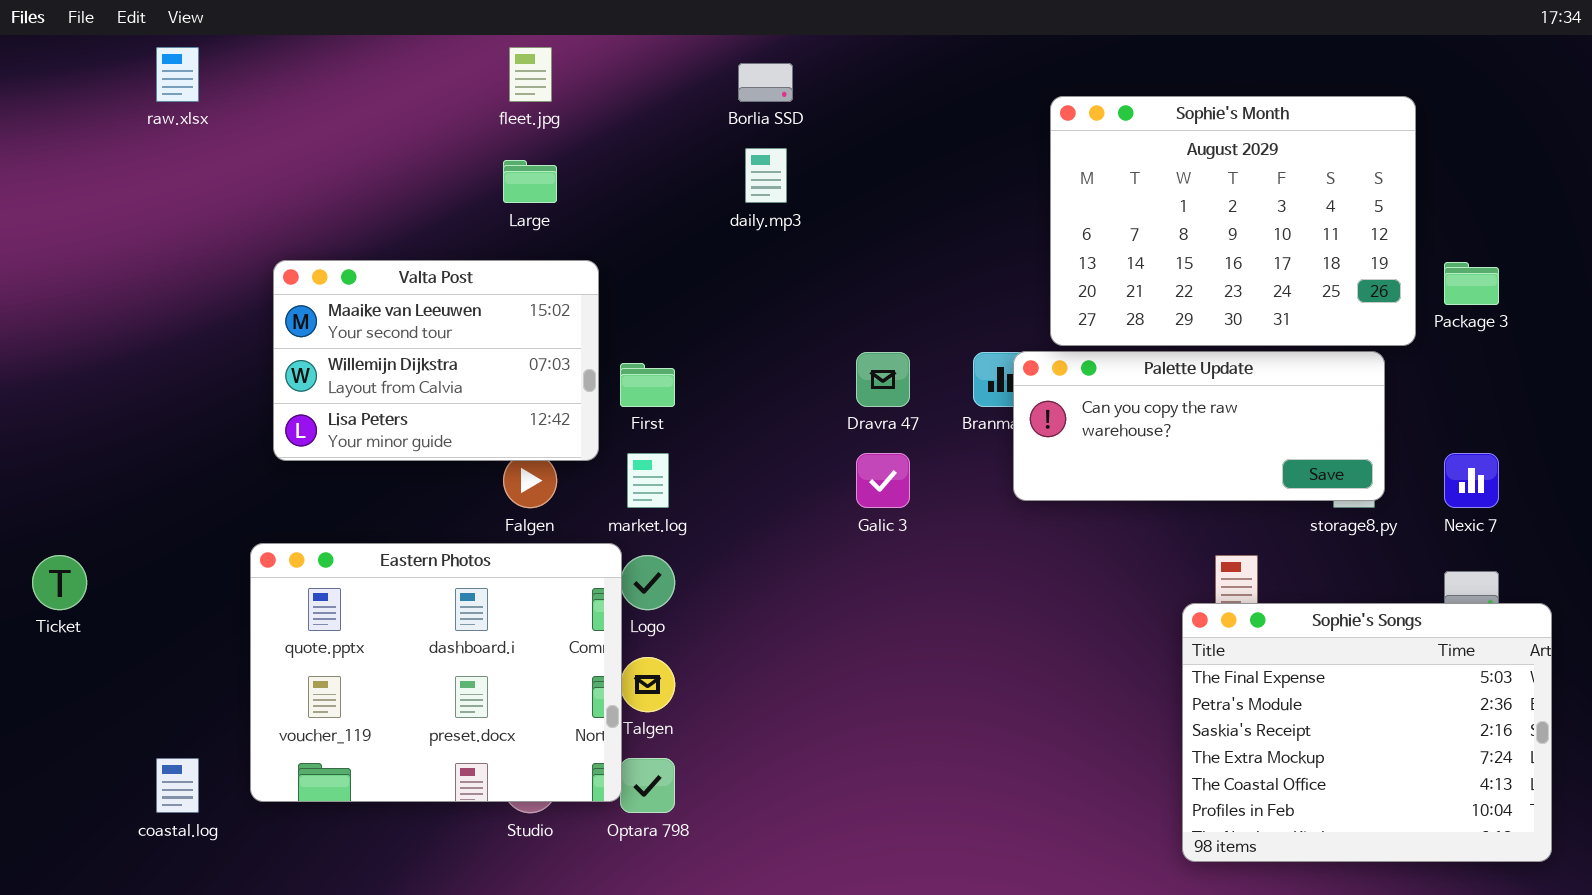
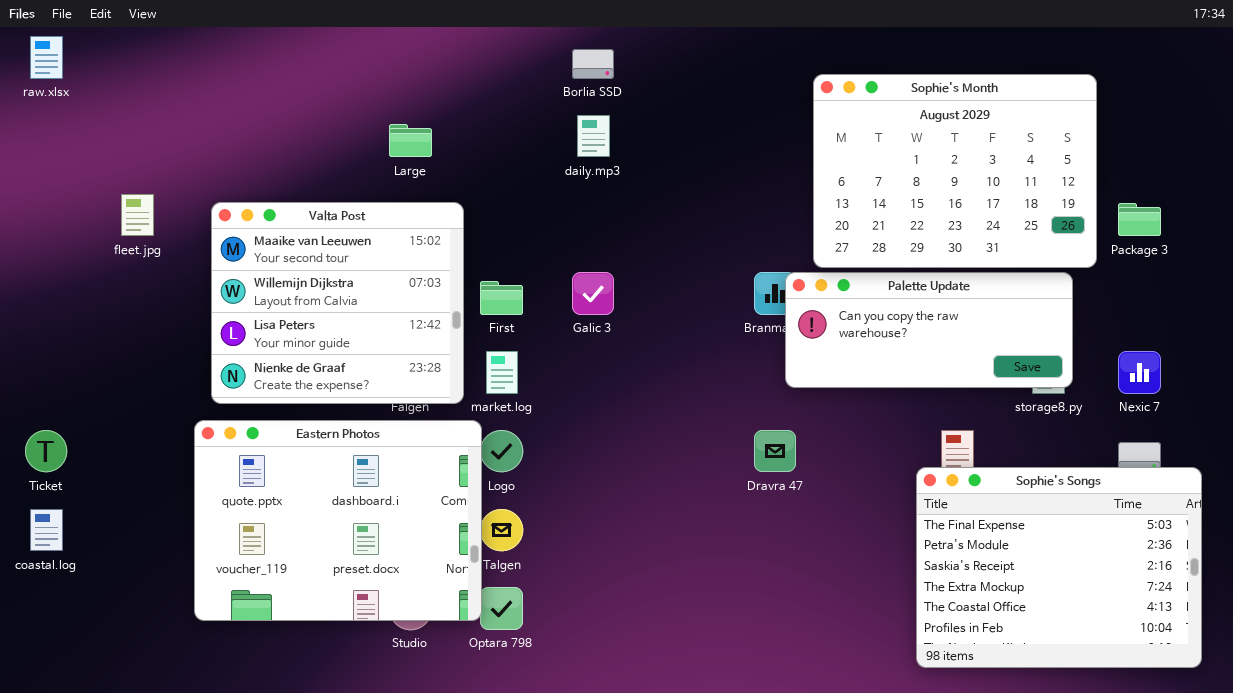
raw.xlsx: [156,47,199,102] -> [30,36,63,79], moved
fleet.jpg: [509,47,552,102] -> [121,194,154,236], moved
Valta Post: [273,260,599,461] -> [211,202,464,404], resized
Dravra 47: [856,352,910,407] -> [754,430,796,472], moved
Galic 3: [856,453,910,508] -> [572,272,614,315], moved
coastal.log: [156,758,199,813] -> [30,509,63,551], moved

